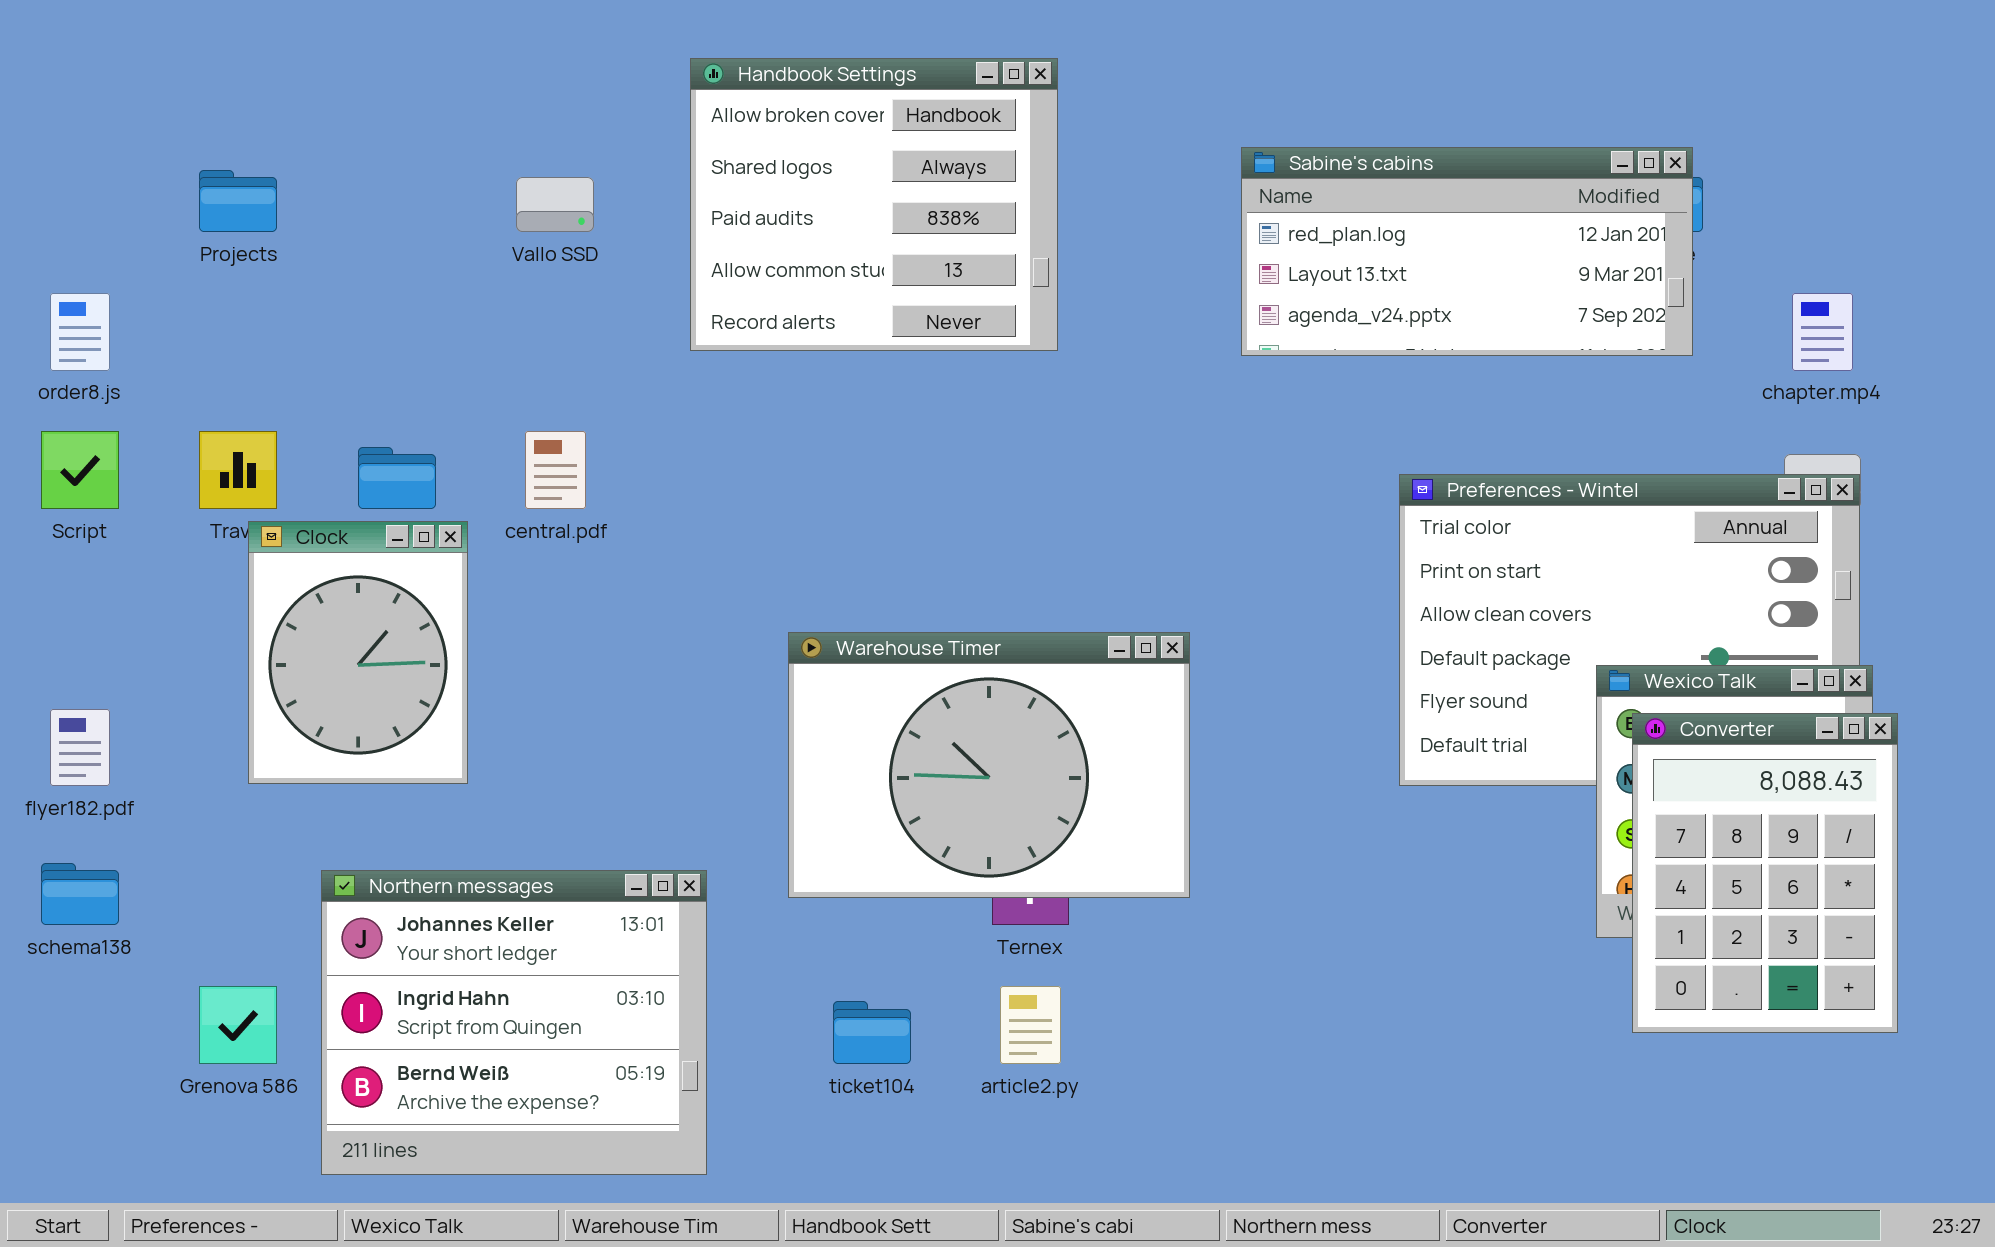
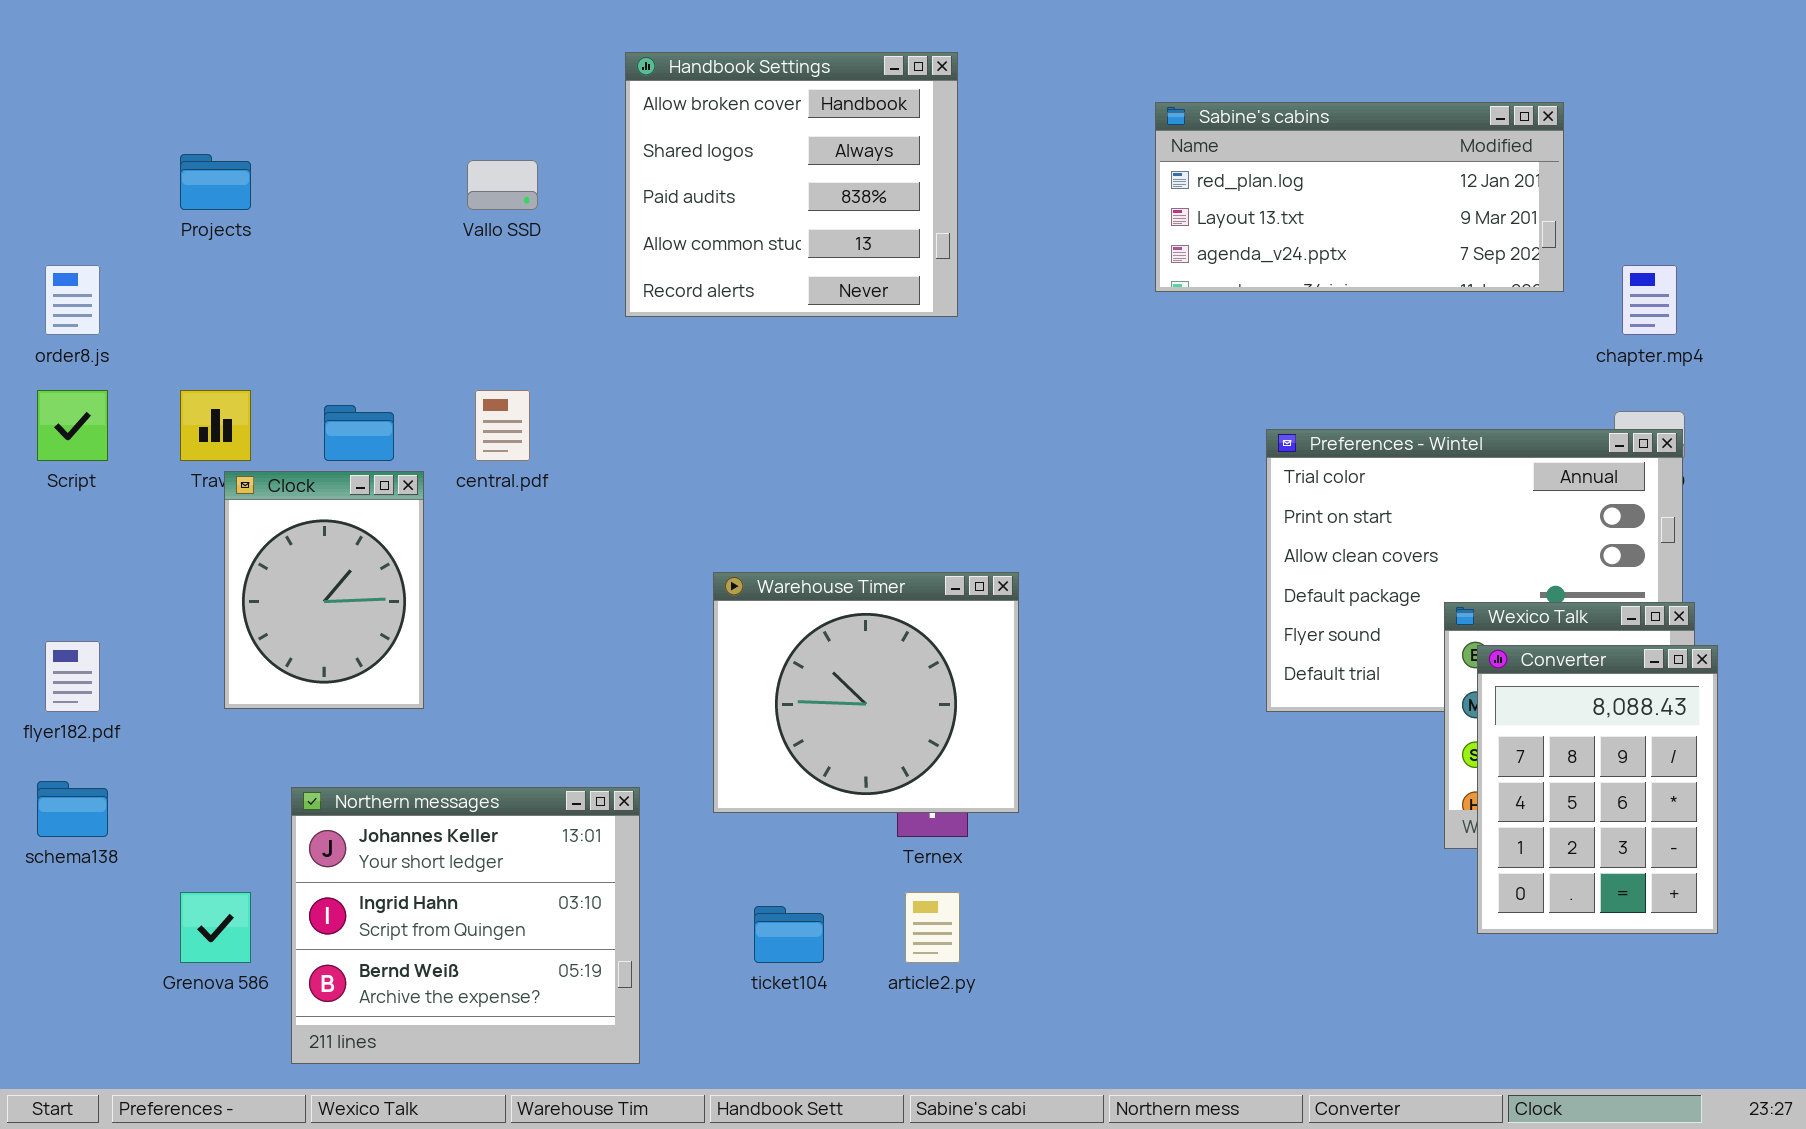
Sabine's cabins: [1241,147,1693,356] -> [1155,102,1564,292], moved
Warehouse Timer: [788,632,1190,898] -> [713,572,1019,813], resized

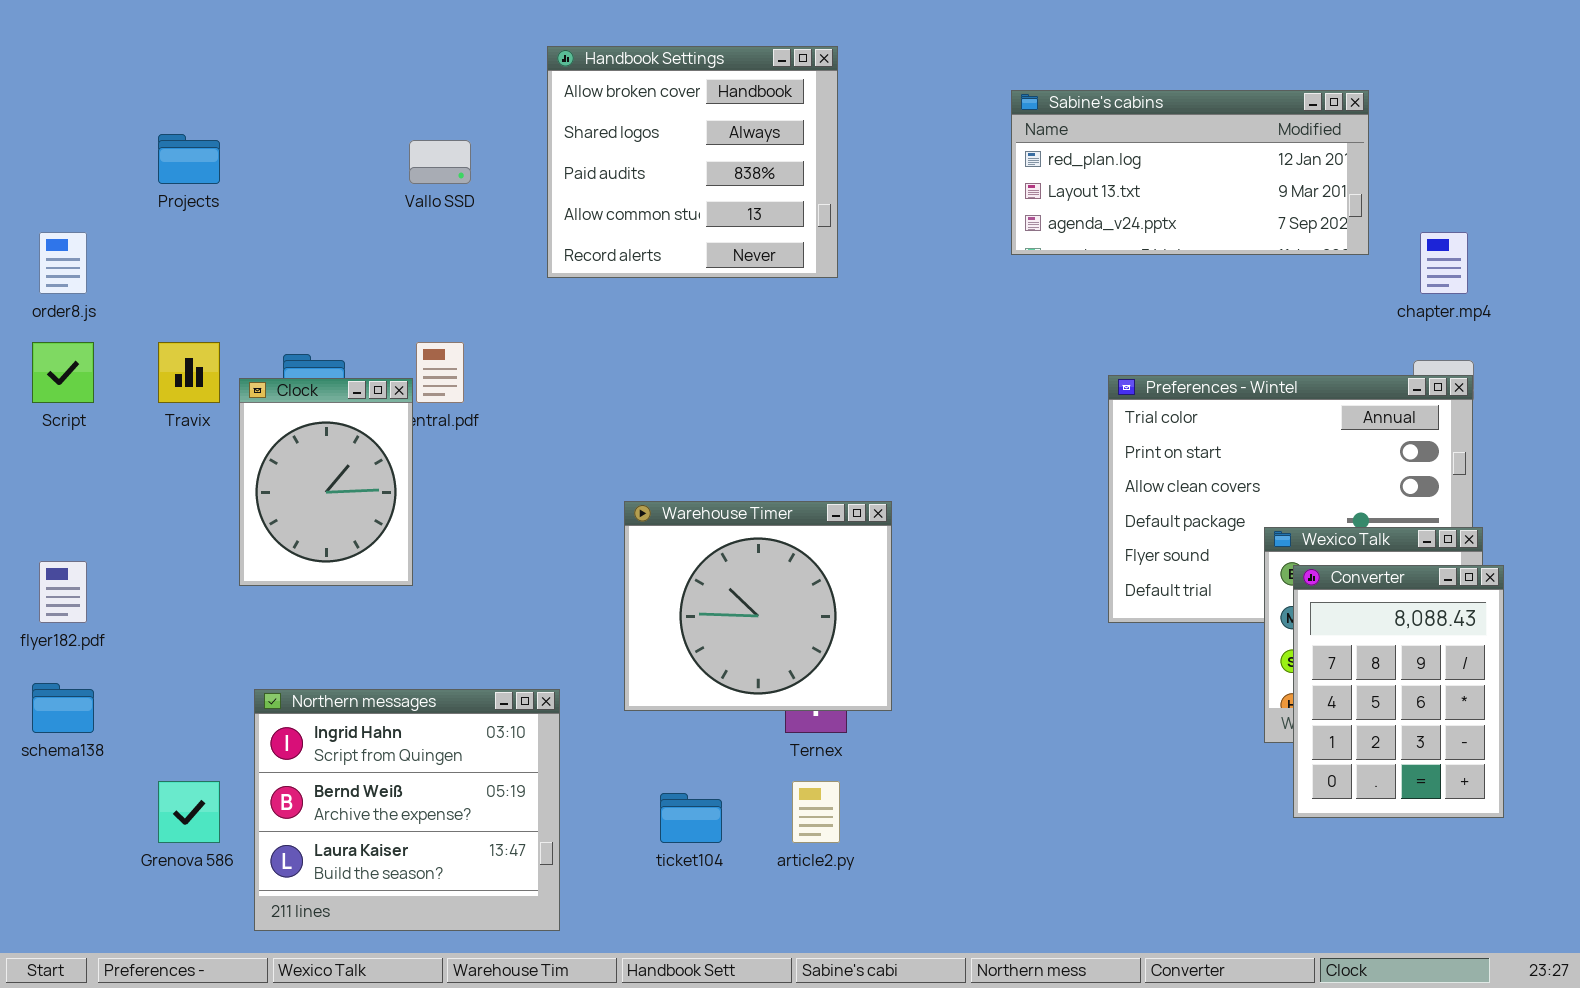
Clock: [224,471,424,709] -> [239,378,413,586], moved
Northern messages: [291,787,640,1064] -> [254,689,560,931], scrolled down 1 row

